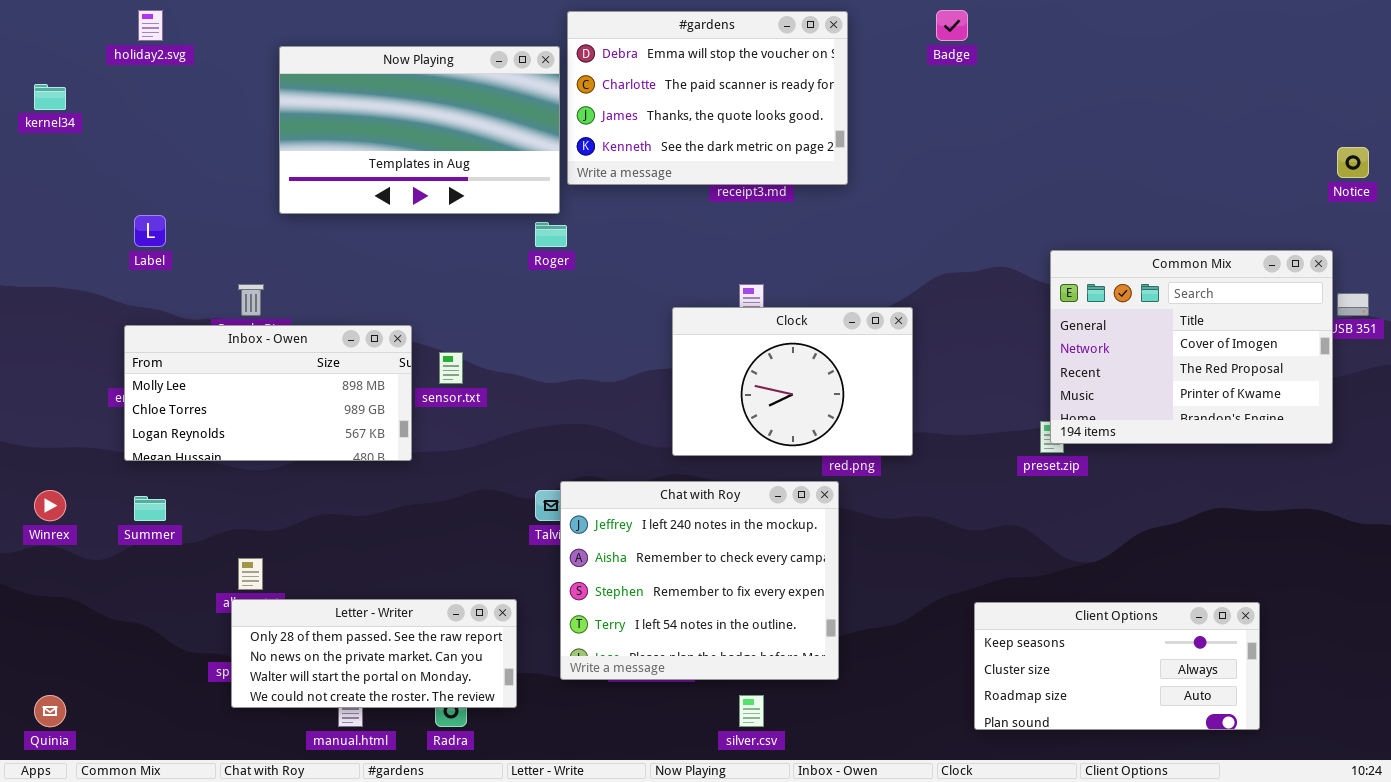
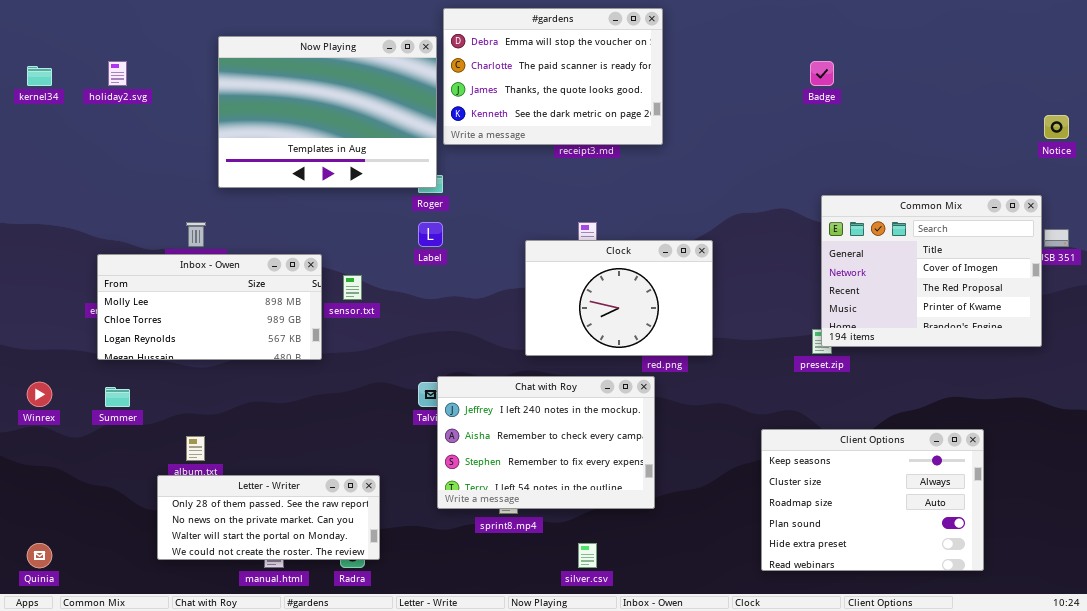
holiday2.svg: [138,10,163,41] -> [108,61,127,86], moved
Badge: [936,10,968,41] -> [810,61,834,86], moved
Now Playing: [279,46,560,214] -> [218,36,437,188], resized
Label: [134,215,166,247] -> [418,222,443,247], moved
Chat with Roy: [560,481,839,680] -> [437,376,655,509], resized
Letter - Writer: [231,599,517,708] -> [157,475,380,560], moved
Client Options: [974,602,1260,730] -> [761,429,984,571], resized

